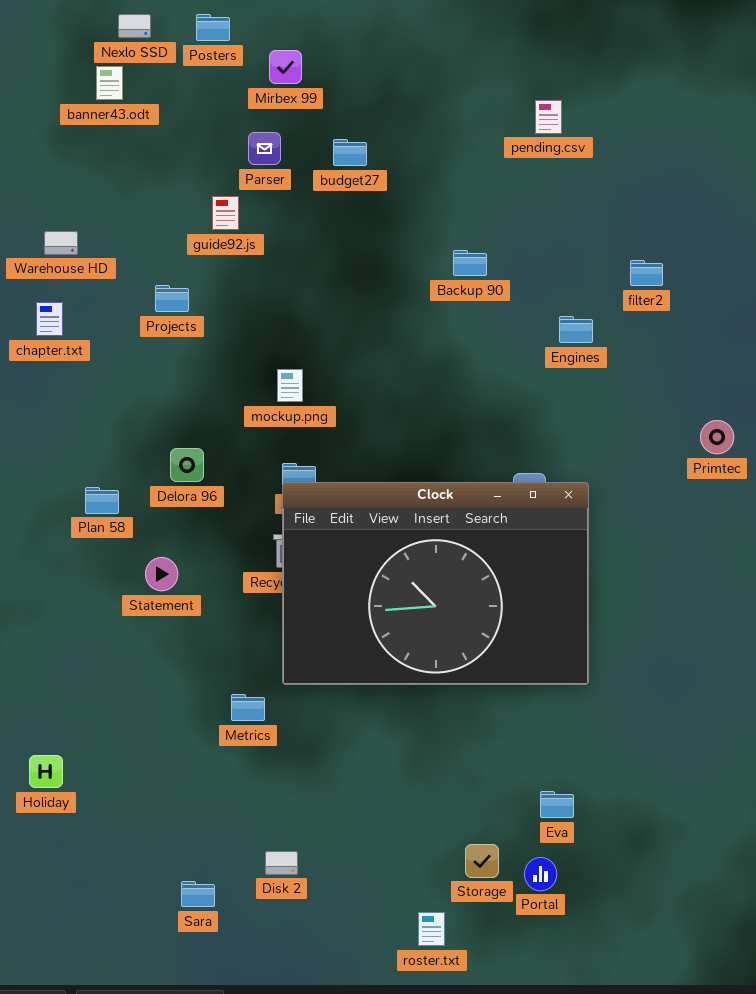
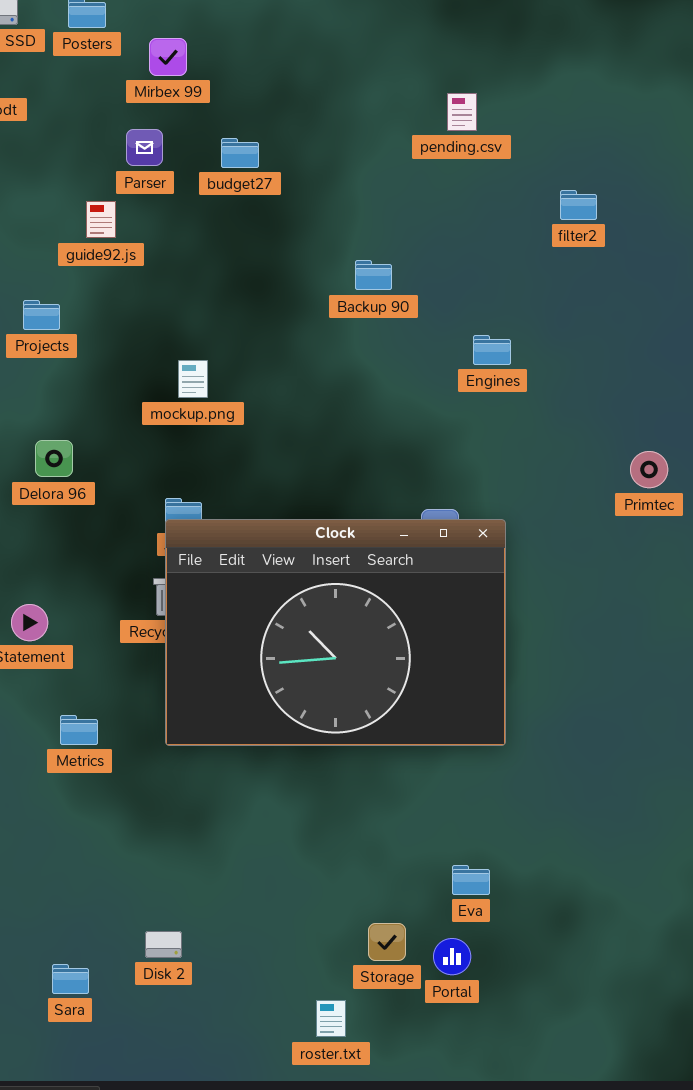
filter2: [630,260,663,286] -> [560,190,597,220], moved
mockup.png: [277,369,303,402] -> [178,360,208,398], moved
Delora 96: [170,448,204,482] -> [35,440,73,477], moved
Metrics: [231,694,265,721] -> [60,715,98,745], moved

